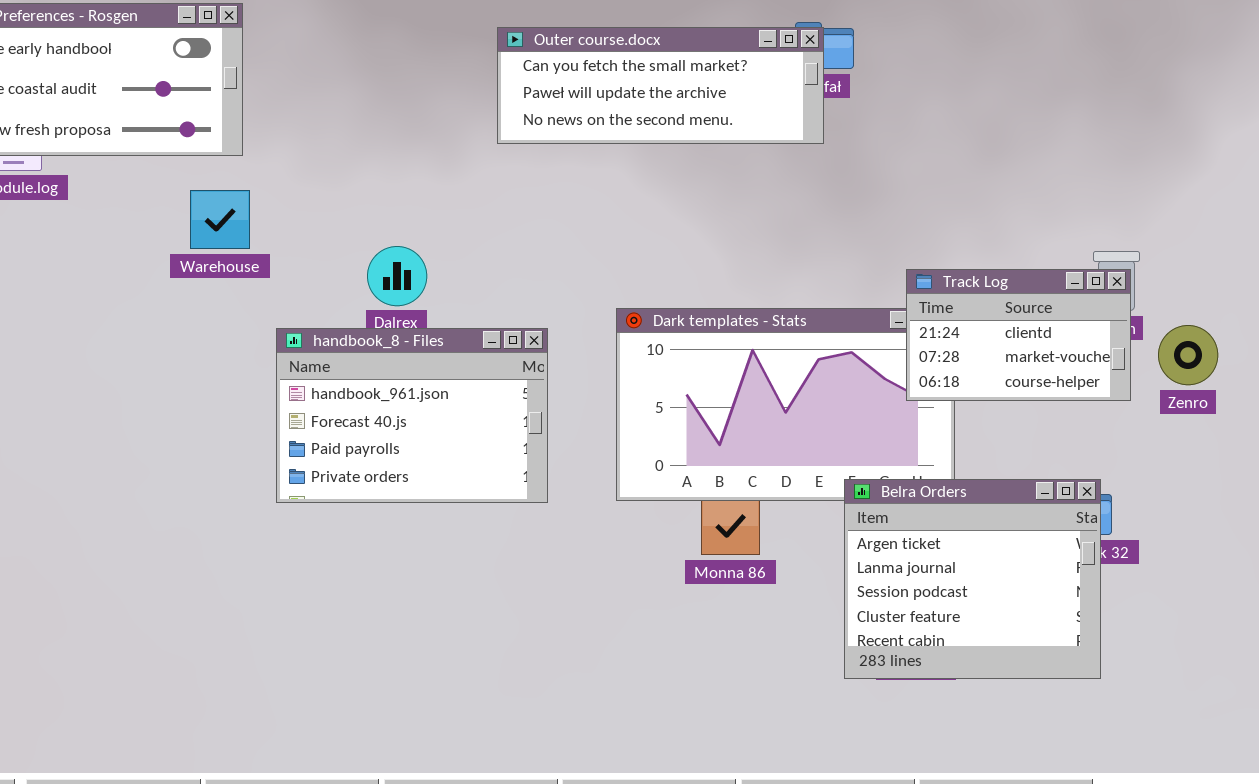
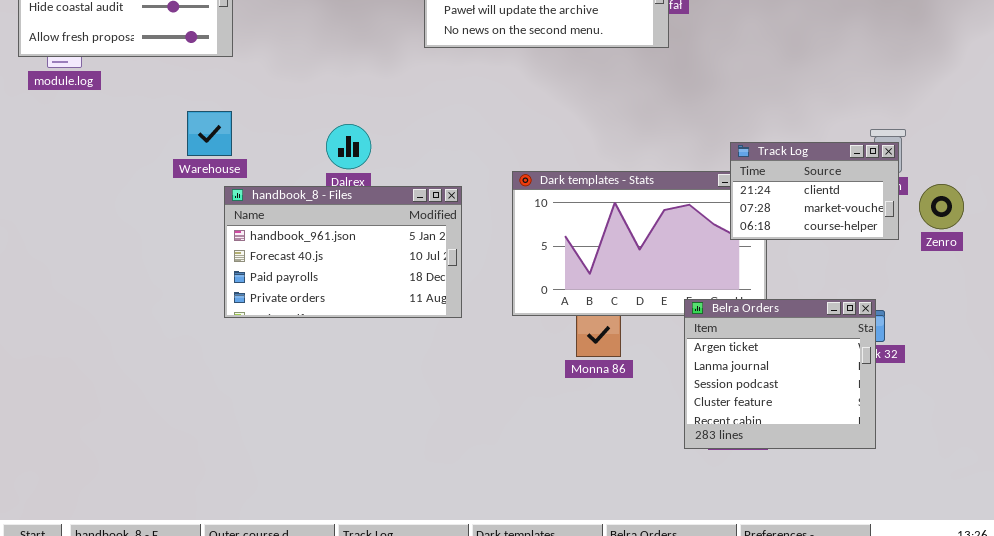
Warehouse: [190,190,250,249] -> [187,111,232,156], moved
handbook_8 - Files: [276,328,548,503] -> [224,186,462,318], resized

